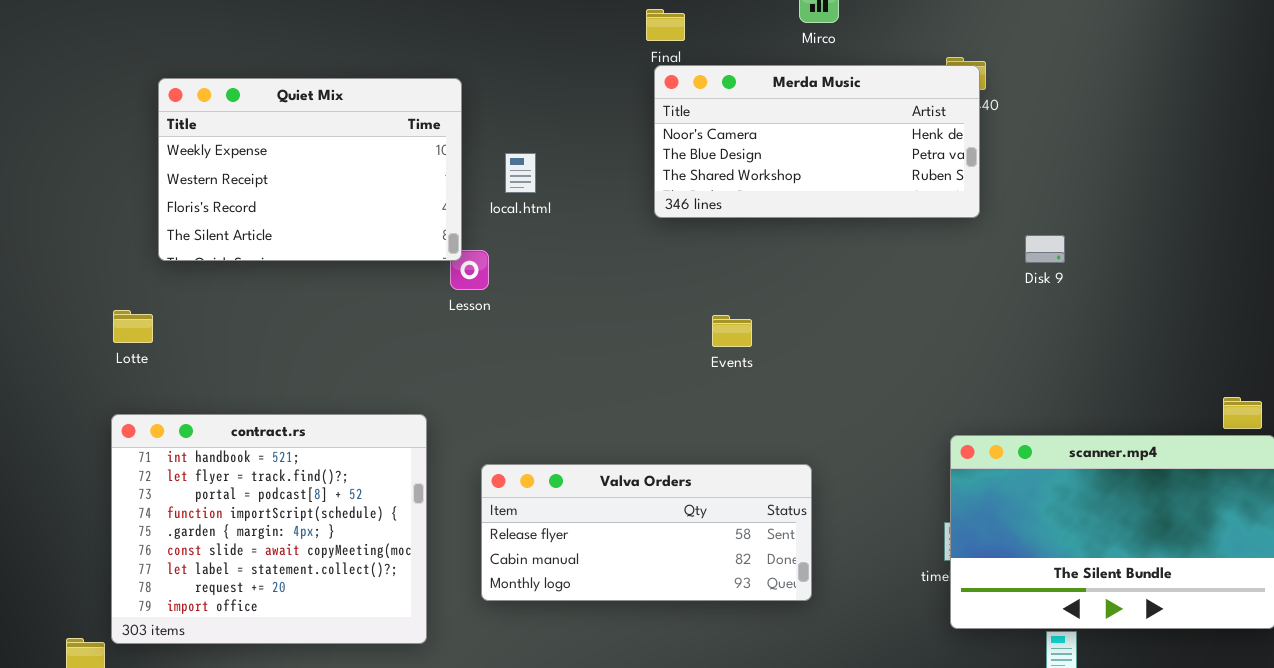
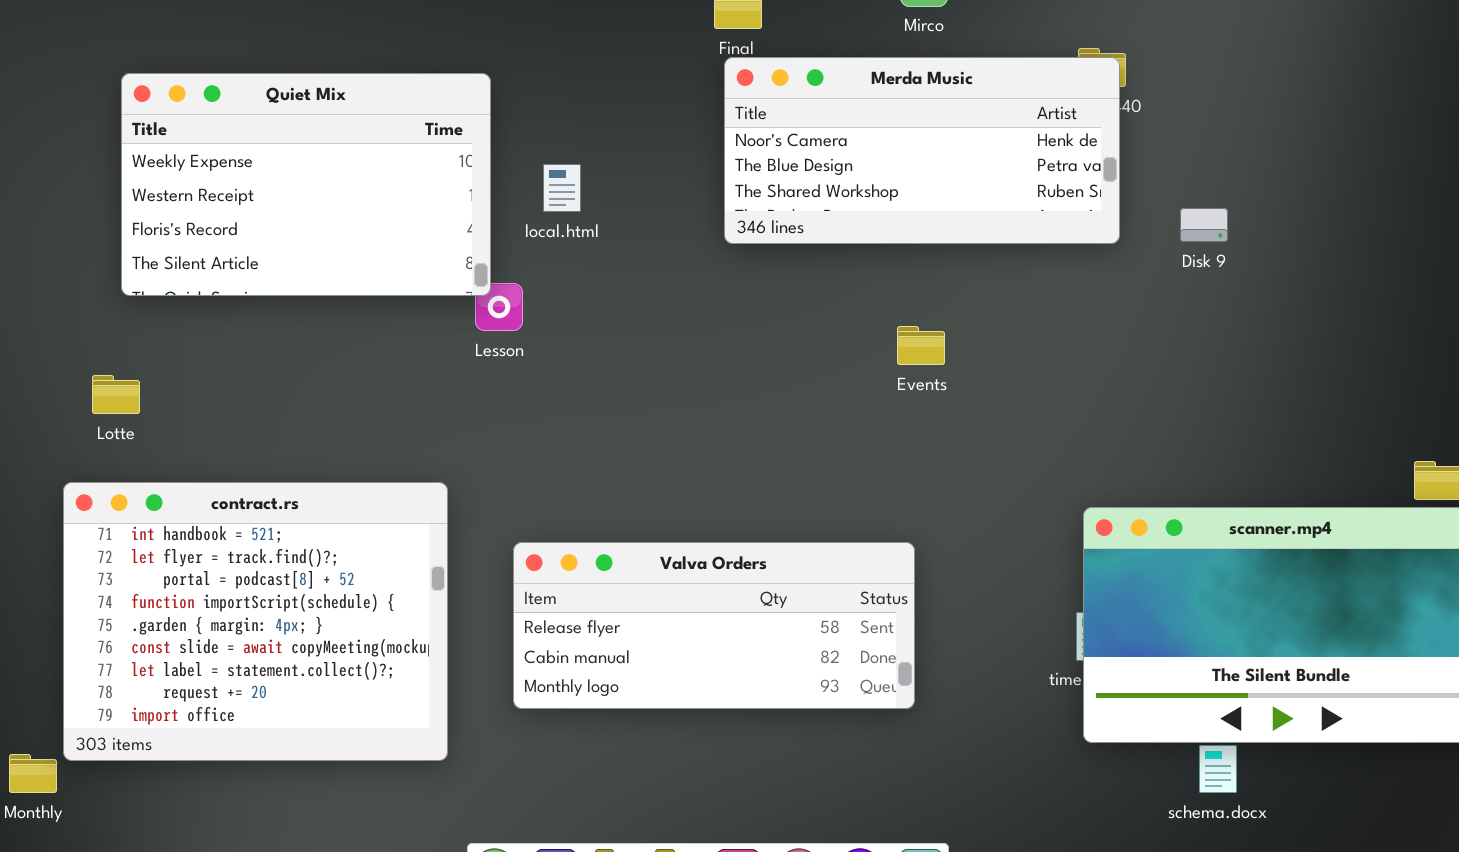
Disk 9: [1025,235,1065,263] -> [1180,208,1228,242], moved
Lotte: [113,310,153,343] -> [92,375,140,414], moved
Events: [712,315,752,347] -> [897,326,945,365], moved

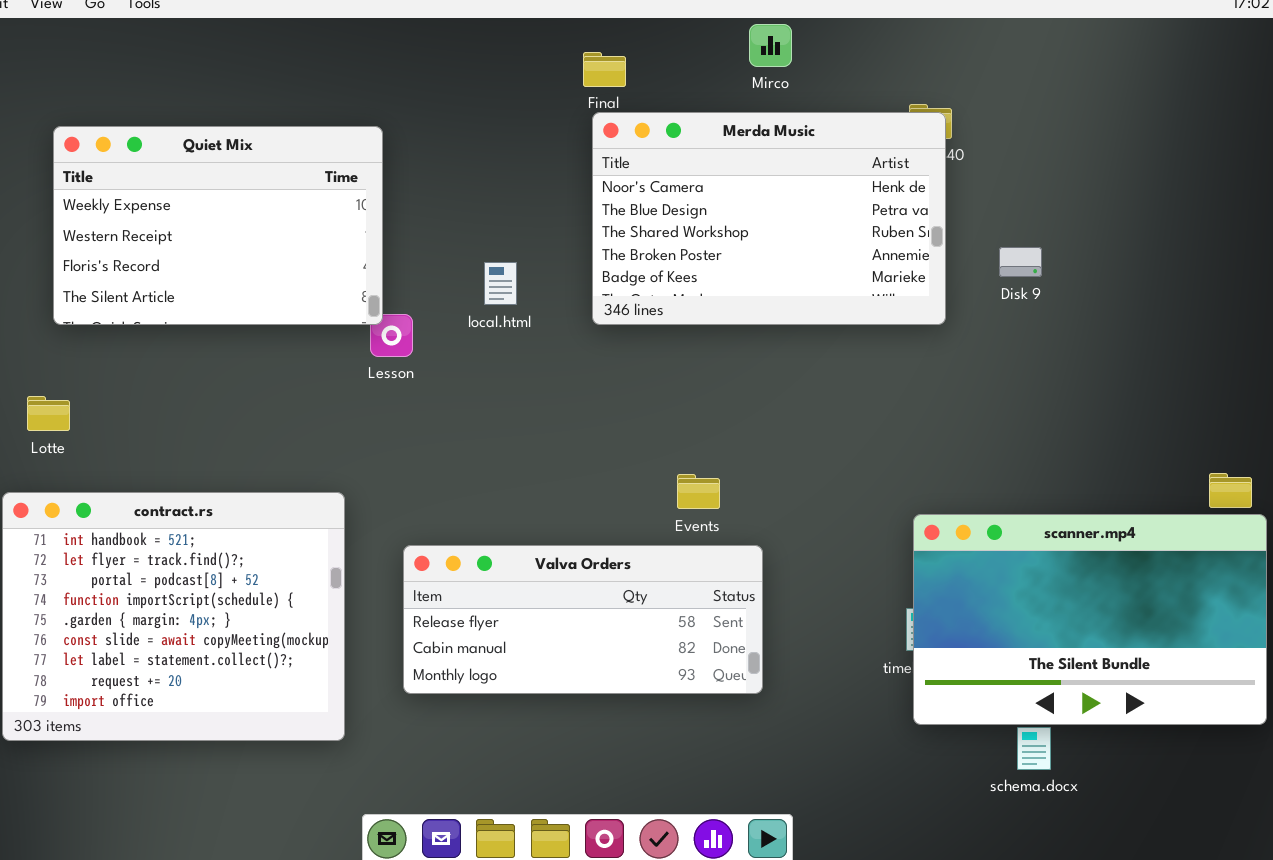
Merda Music: [724,57,1120,244] -> [592,112,946,325], resized
local.html: [543,164,581,212] -> [484,262,517,305], moved
Events: [897,326,945,365] -> [677,474,720,509], moved

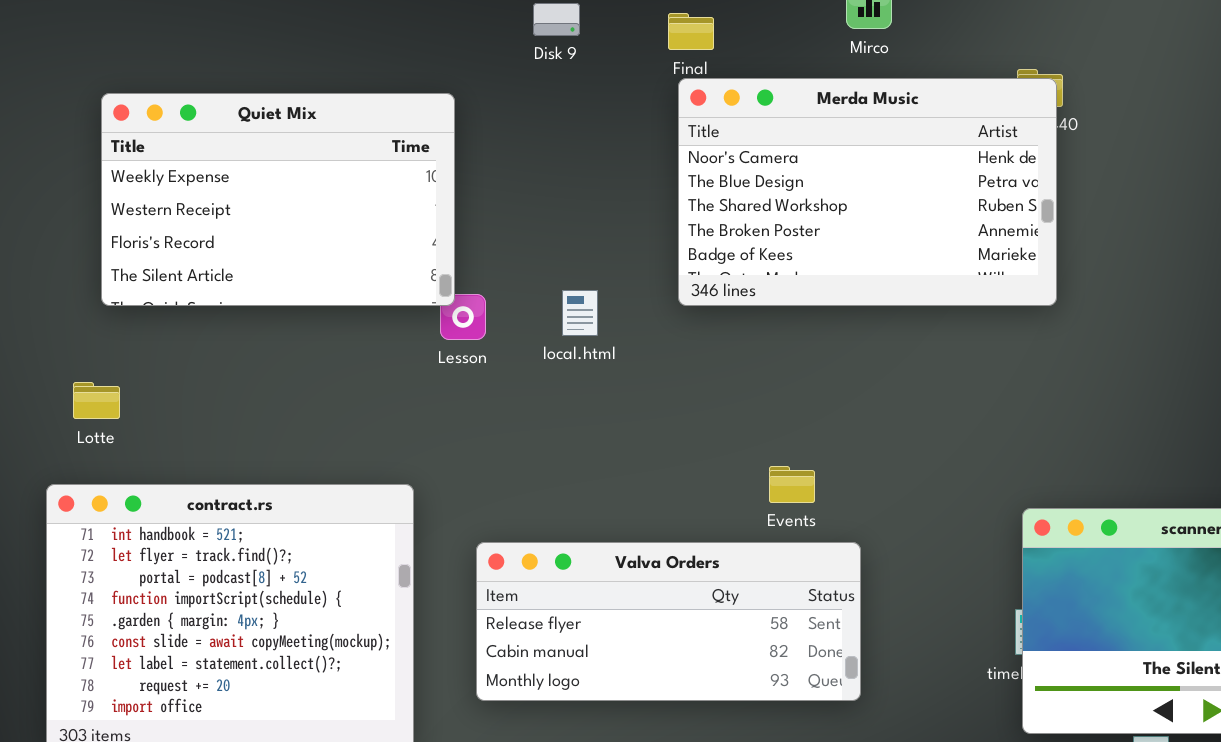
Disk 9: [999,247,1042,277] -> [533,3,580,36], moved
local.html: [484,262,517,305] -> [562,290,598,336], moved

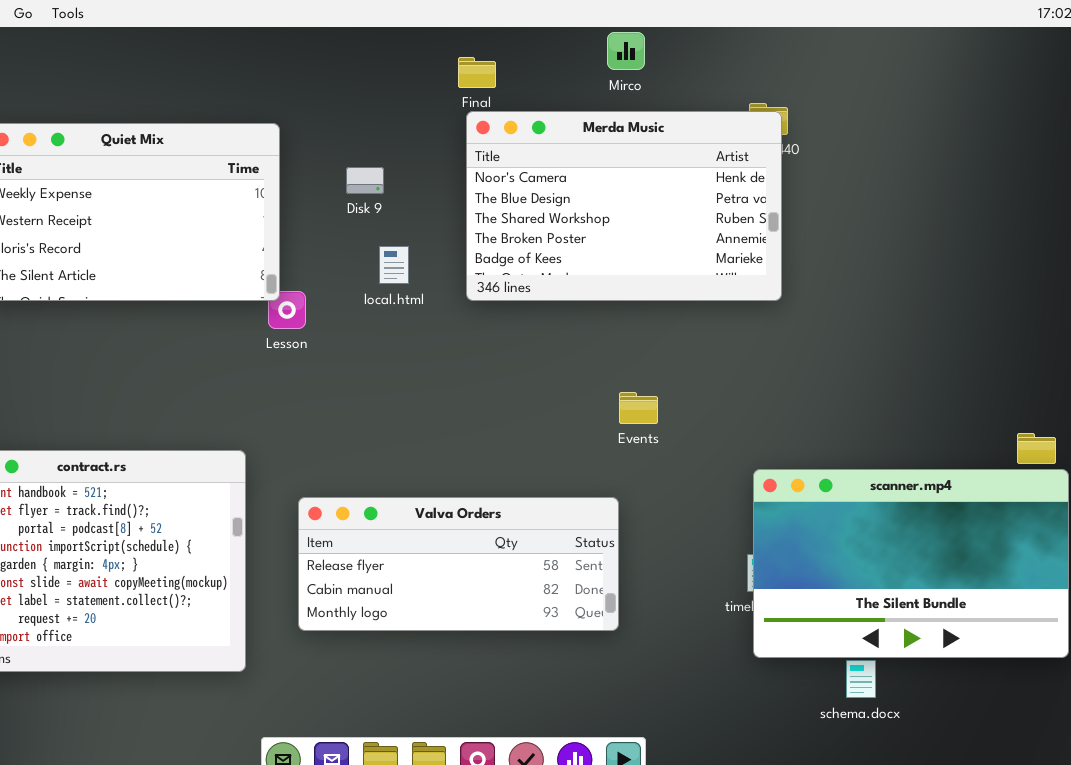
Disk 9: [533,3,580,36] -> [346,167,384,194], moved
local.html: [562,290,598,336] -> [379,246,409,284], moved
Events: [769,466,815,503] -> [619,392,658,424], moved

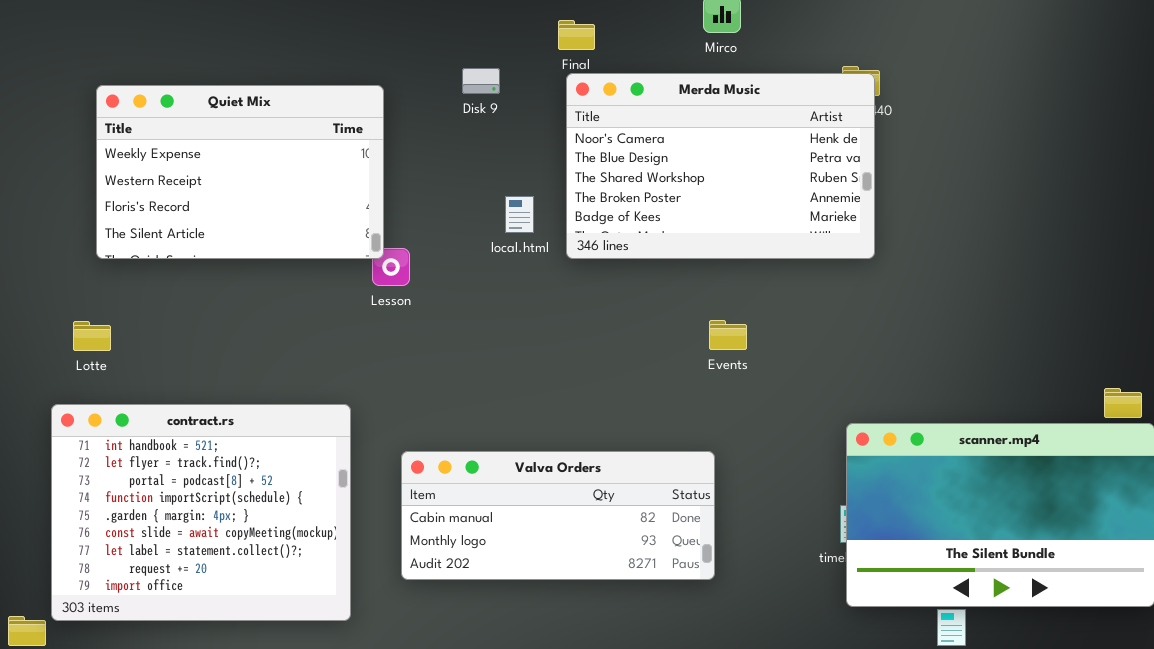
Disk 9: [346,167,384,194] -> [462,68,500,94], moved
local.html: [379,246,409,284] -> [505,196,534,233], moved
Events: [619,392,658,424] -> [709,320,747,350], moved
Valva Orders: [298,497,619,631] -> [401,451,715,580], scrolled down 1 row

